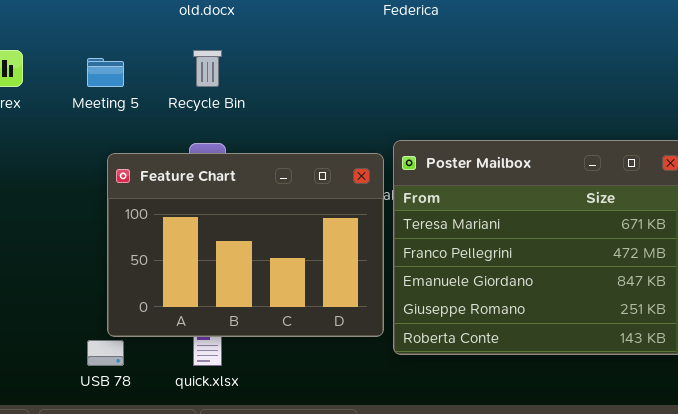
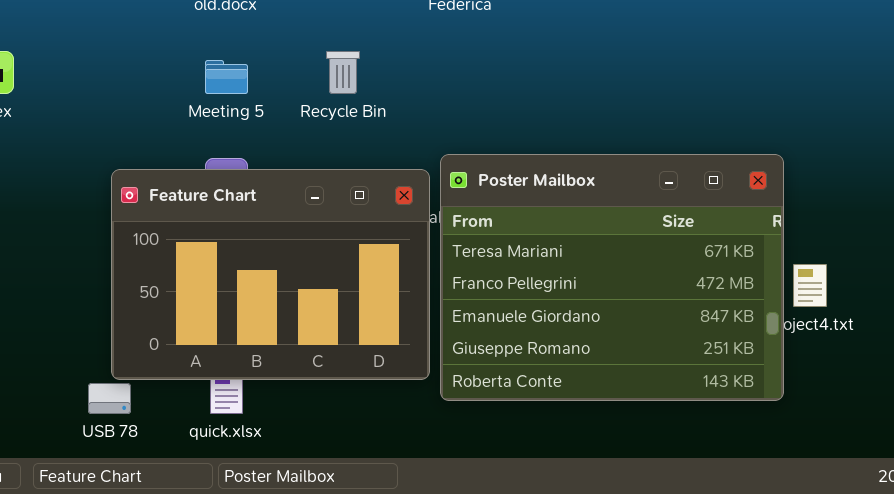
Recycle Bin: [193,50,222,87] -> [326,51,360,94], moved
Meeting 5: [87,58,124,87] -> [205,60,248,94], moved

